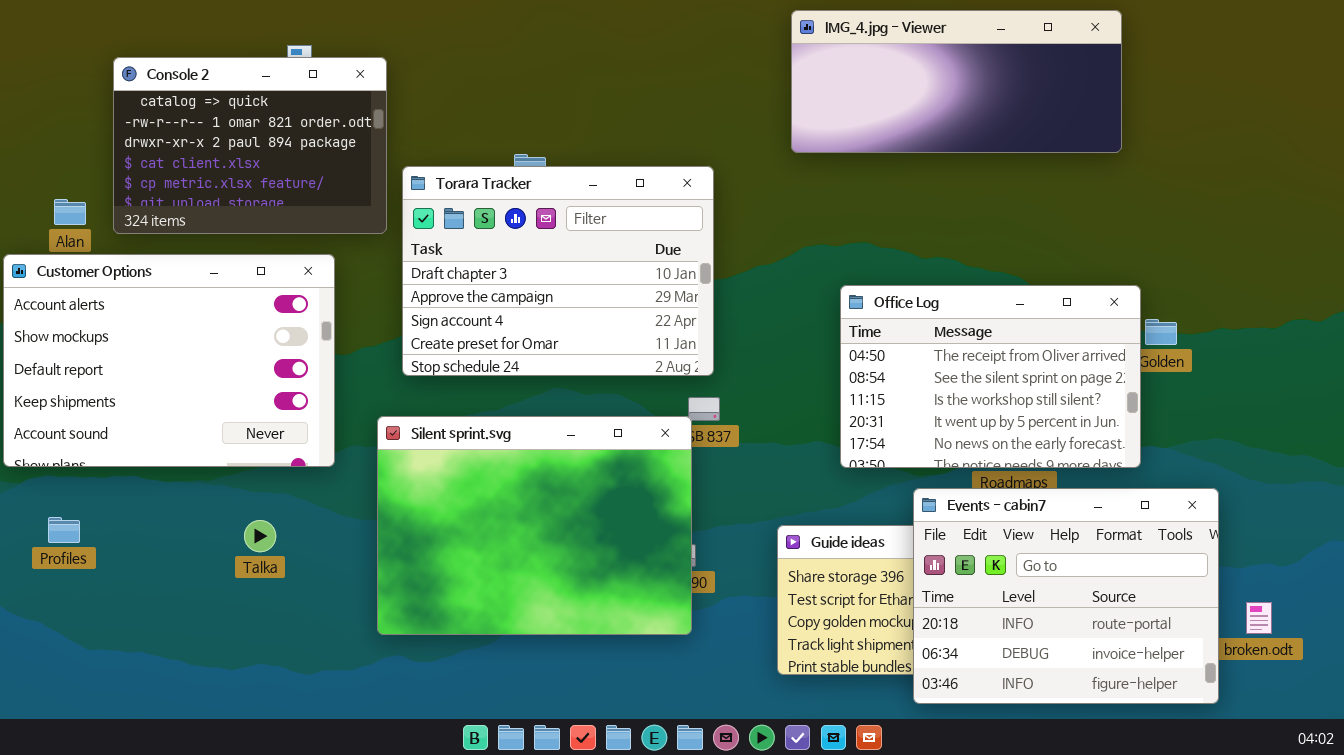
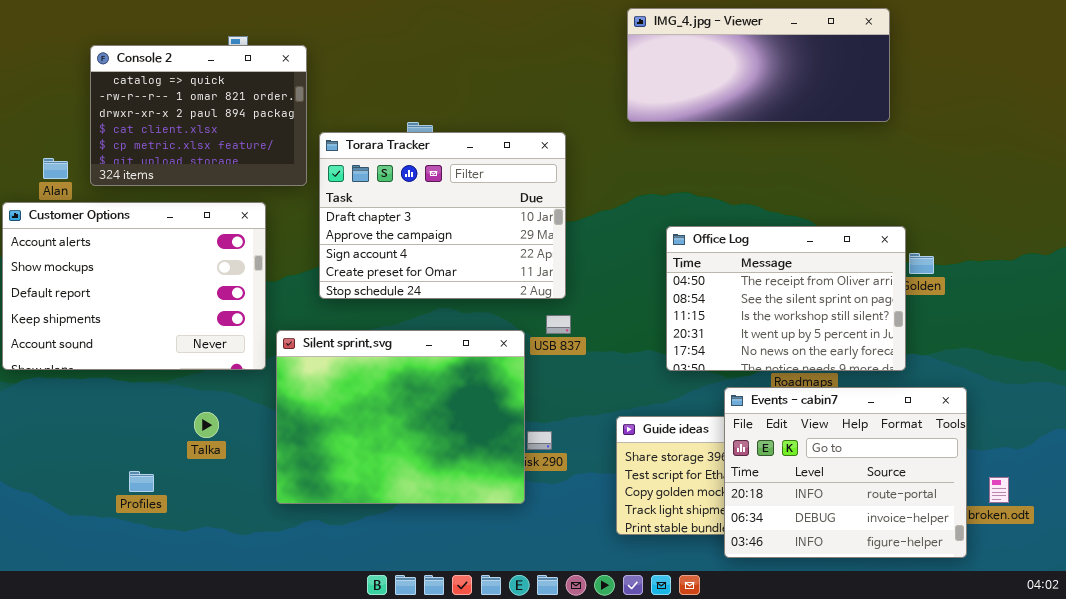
Silent sprint.svg: [377,416,692,635] -> [276,330,525,504], moved
Profiles: [48,517,80,543] -> [129,471,154,492], moved

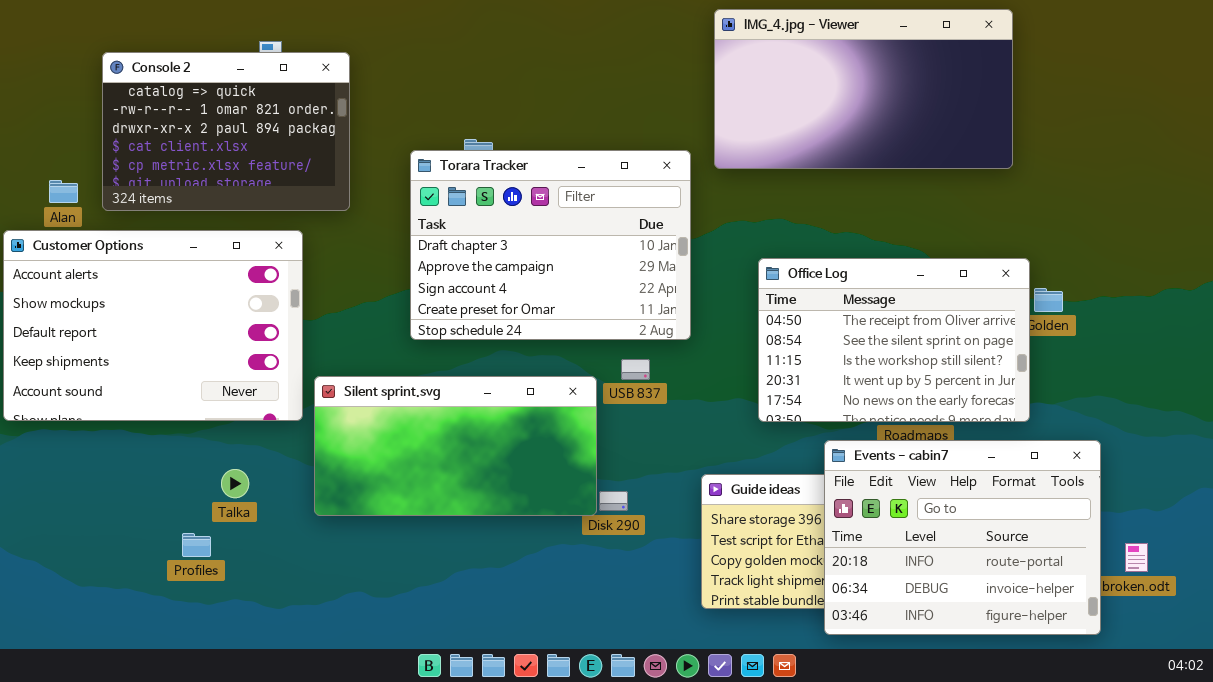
IMG_4.jpg - Viewer: [627,8,890,122] -> [714,9,1013,169], resized
Torara Tracker: [319,132,566,299] -> [410,150,691,340], moved
Silent sprint.svg: [276,330,525,504] -> [314,376,597,516], resized
Profiles: [129,471,154,492] -> [182,533,211,557], moved

